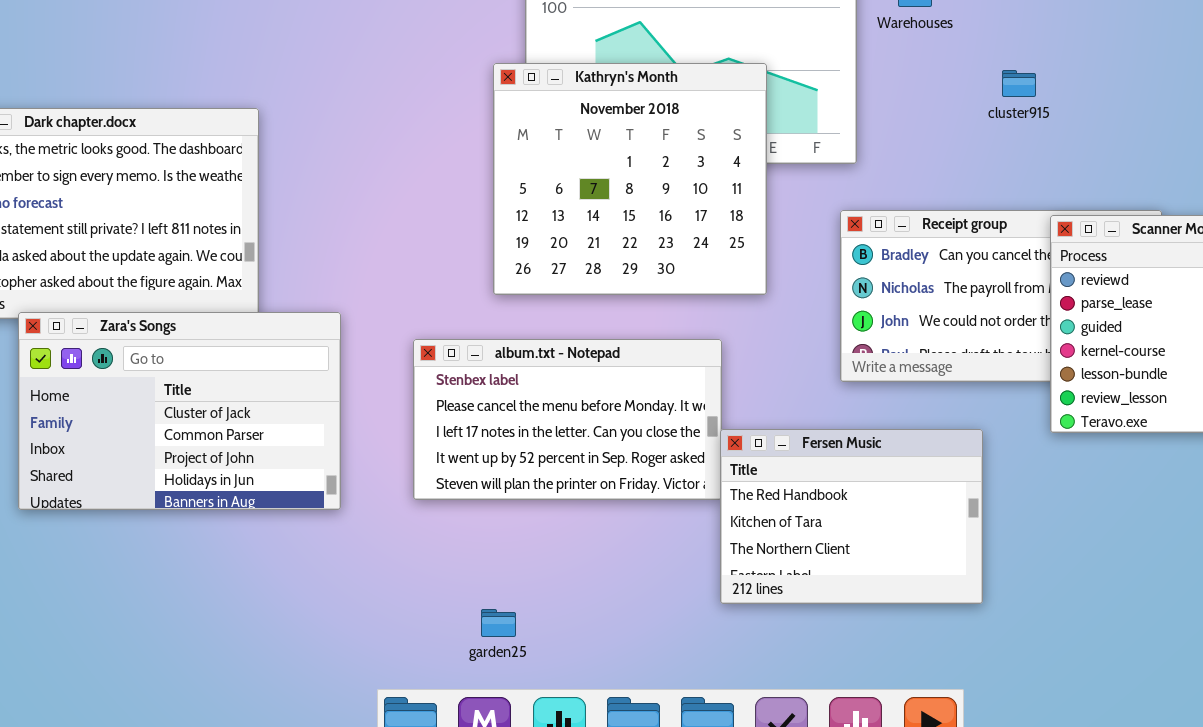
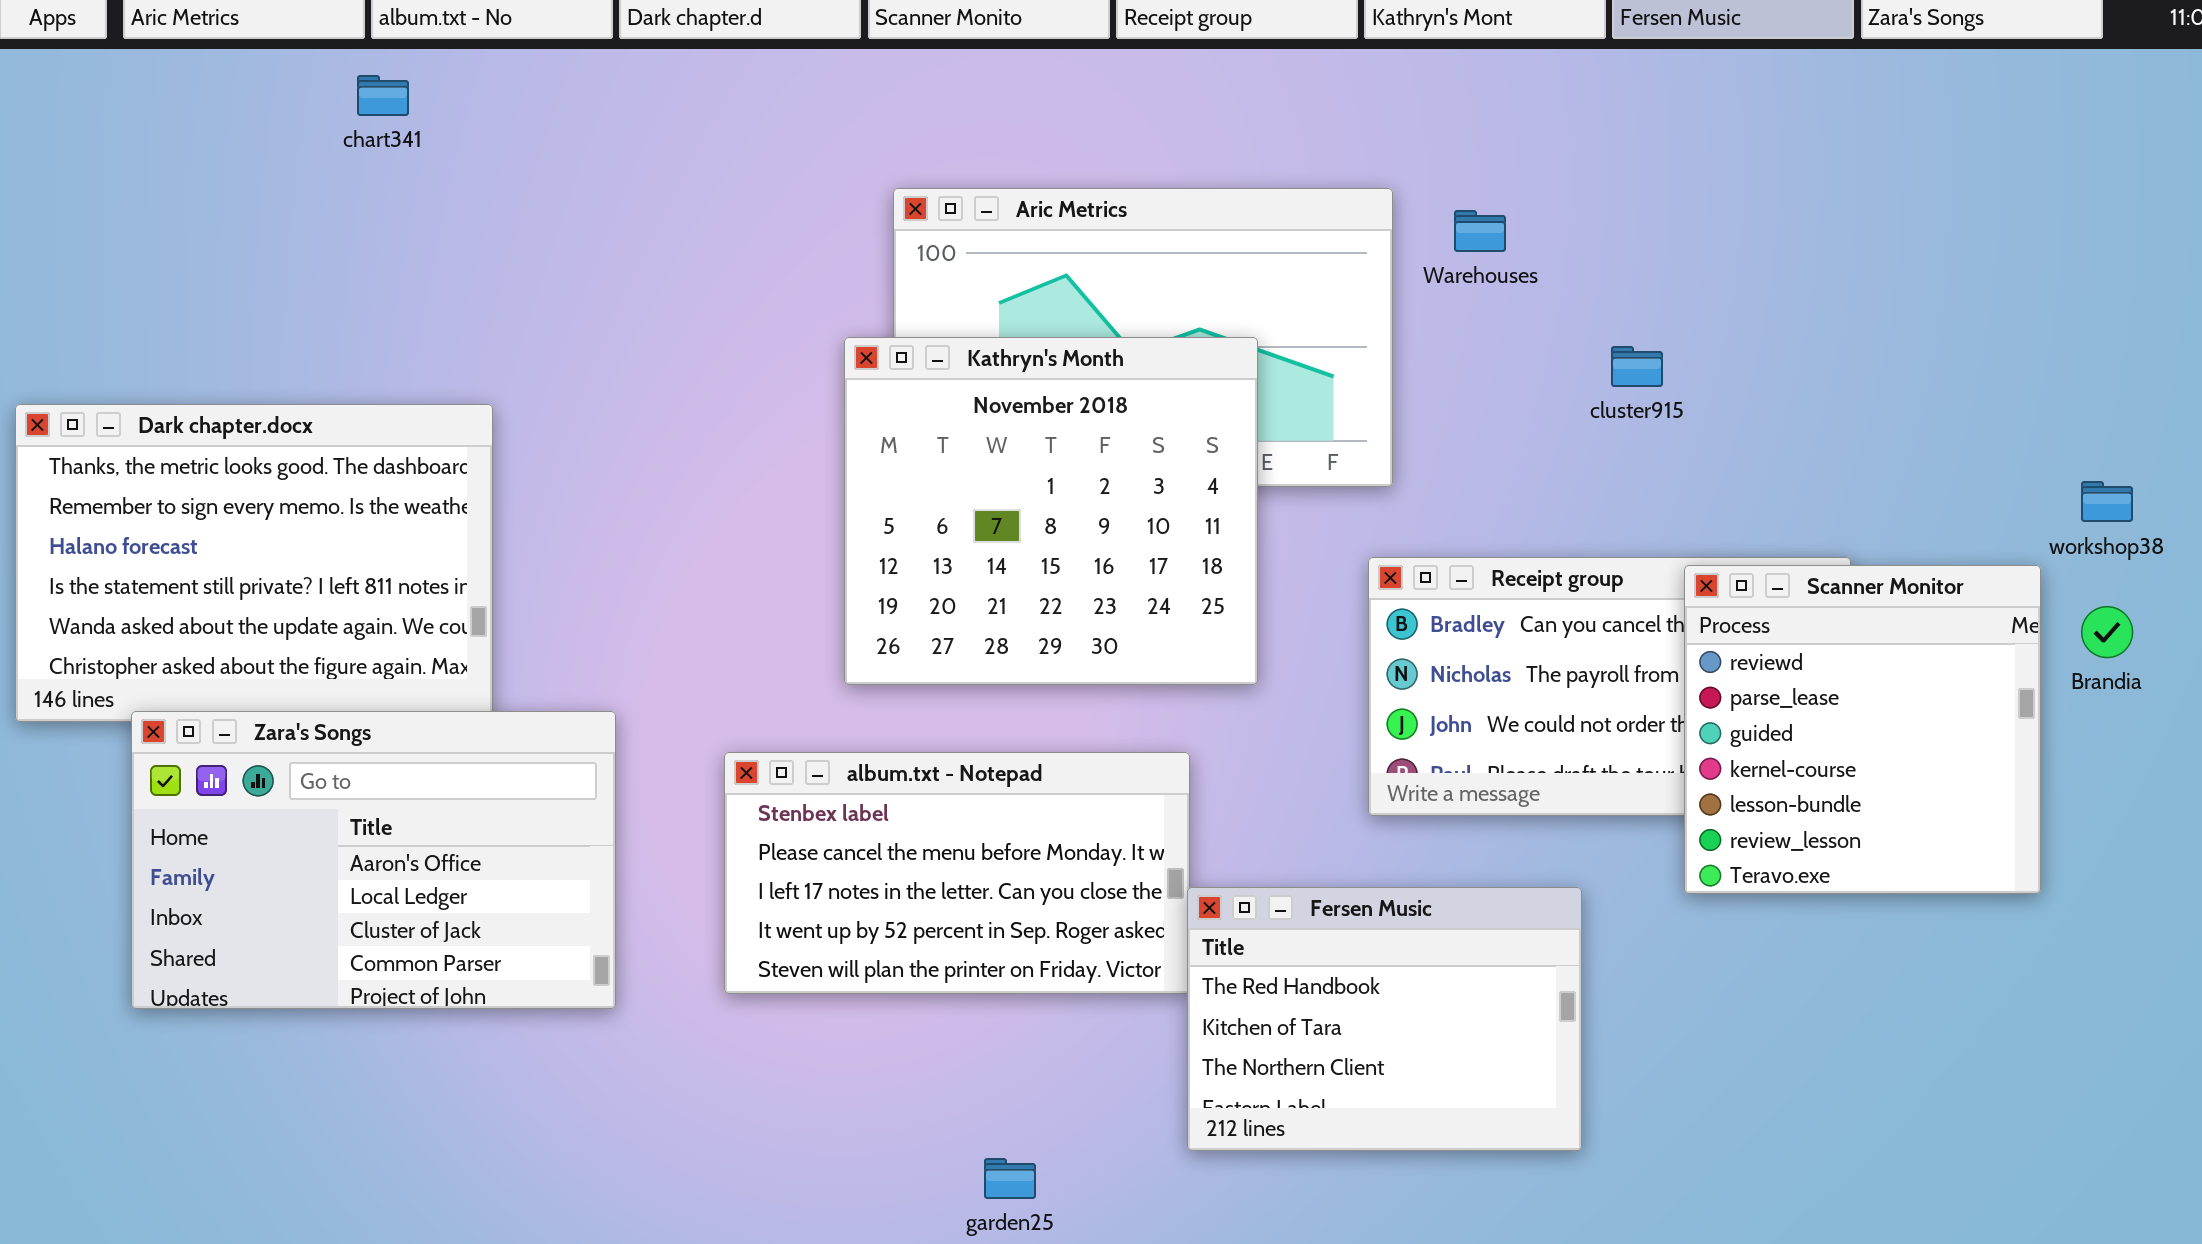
Zara's Songs: [18,312,341,510] -> [131,711,616,1009], scrolled up 2 rows
garden25: [481,609,516,637] -> [984,1158,1036,1199], moved

